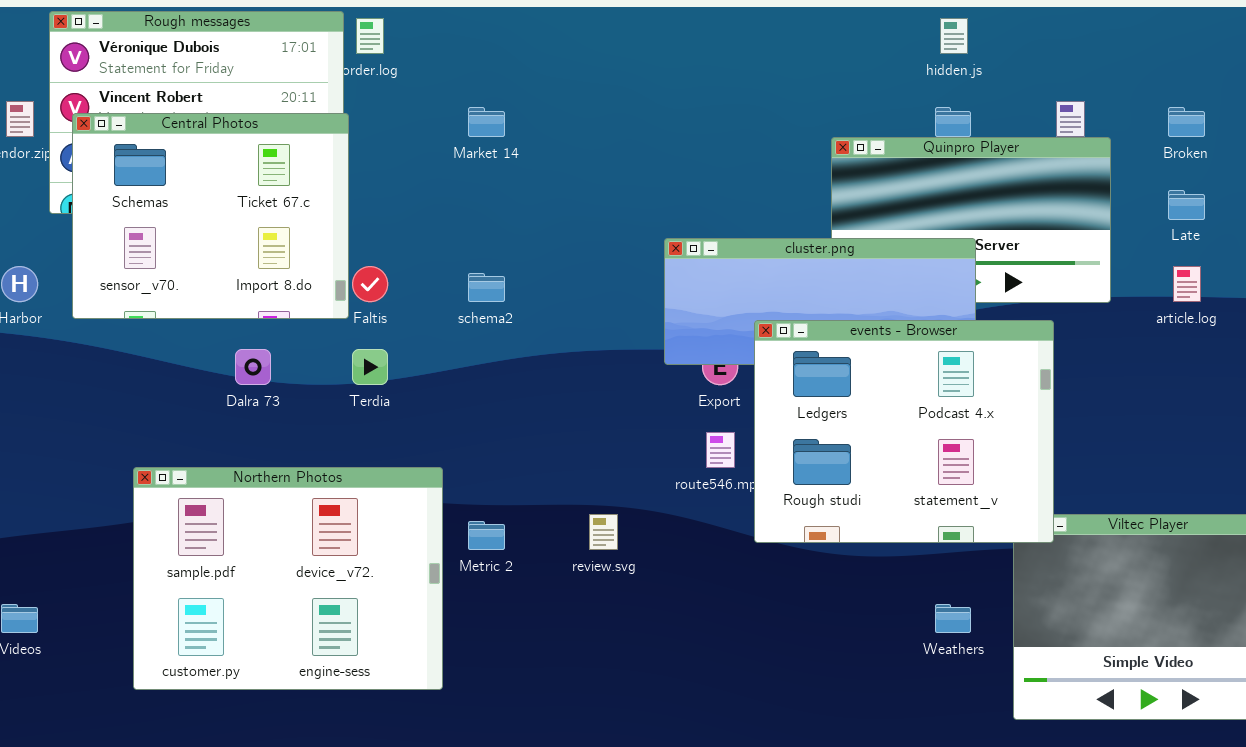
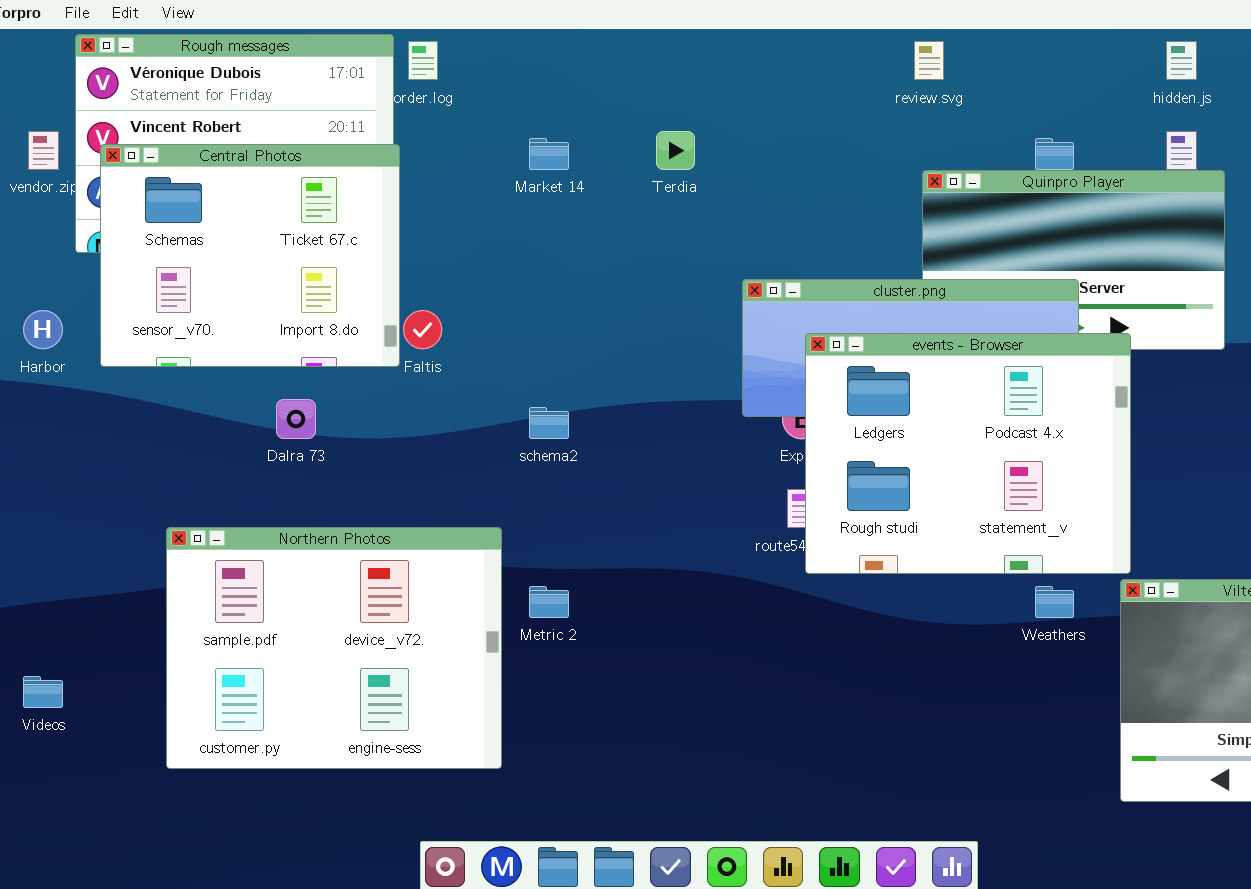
hidden.js: [940,18,968,54] -> [1166,41,1197,80], moved
schema2: [468,273,505,302] -> [529,407,569,439], moved
events - Browser: [754,320,1054,543] -> [805,333,1131,574], moved
Terdia: [352,349,388,385] -> [656,131,695,170], moved
review.svg: [589,514,618,550] -> [914,41,944,80], moved
Weathers: [935,604,971,633] -> [1035,586,1074,618], moved

